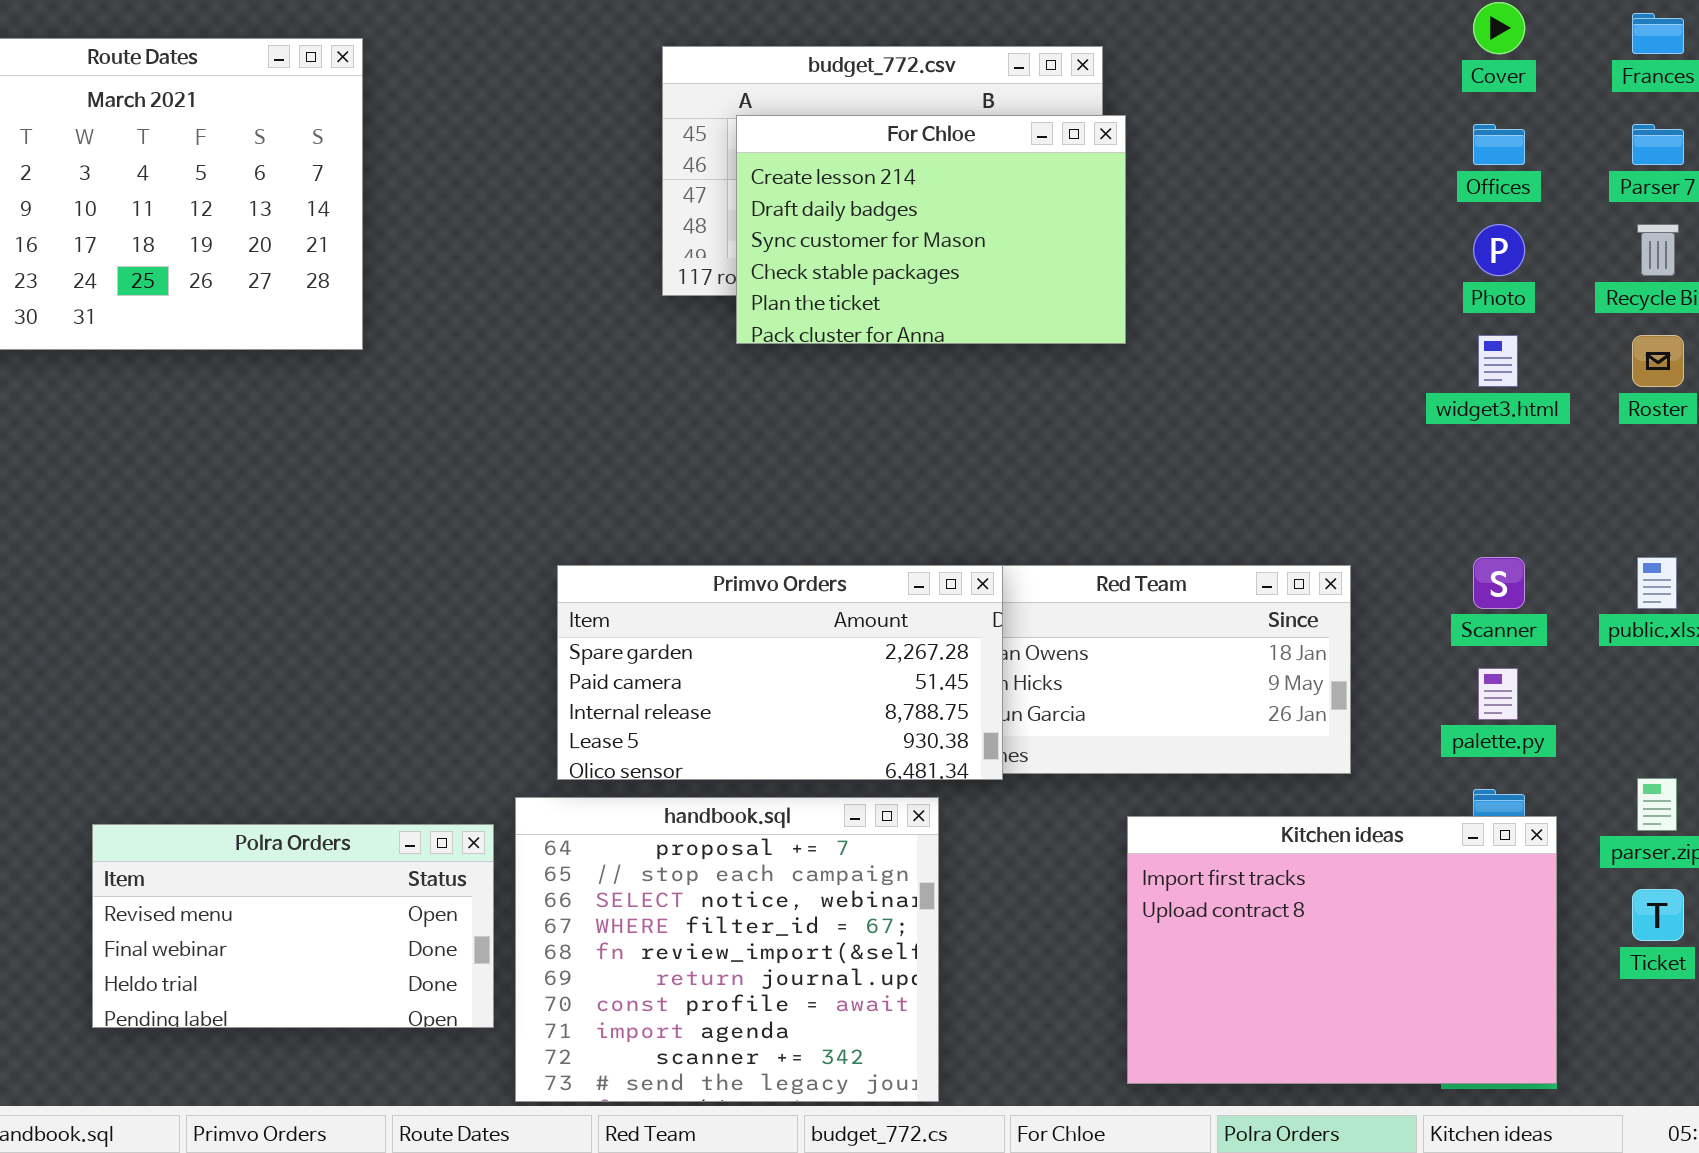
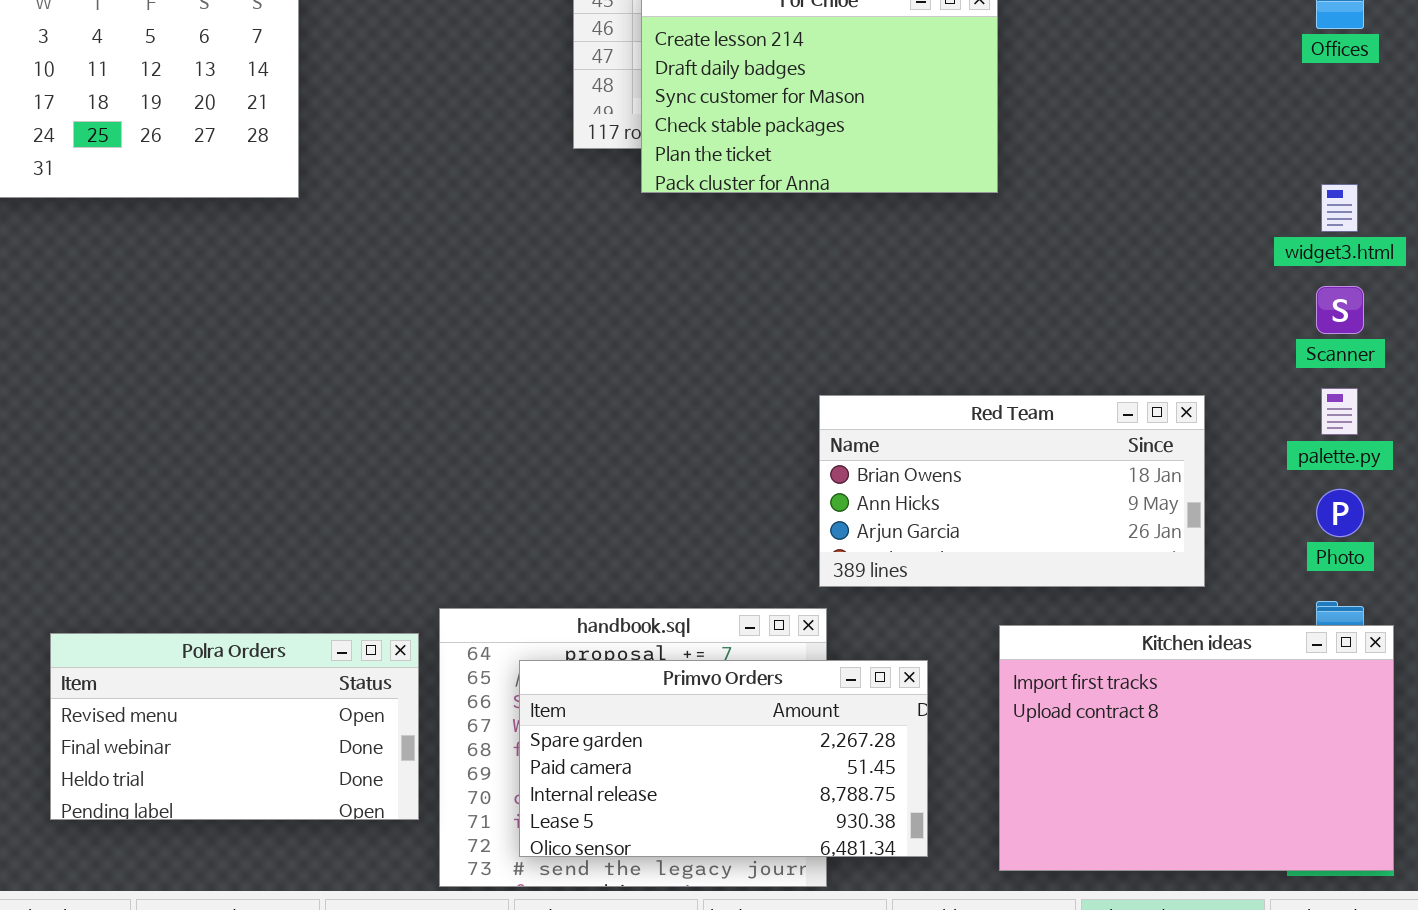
Photo: [1473,224,1525,276] -> [1316,489,1364,537], moved
Scanner: [1473,557,1525,609] -> [1316,286,1364,334], moved
Primvo Orders: [557,565,1003,780] -> [519,660,928,857], moved
palette.py: [1478,668,1518,720] -> [1321,388,1358,435], moved

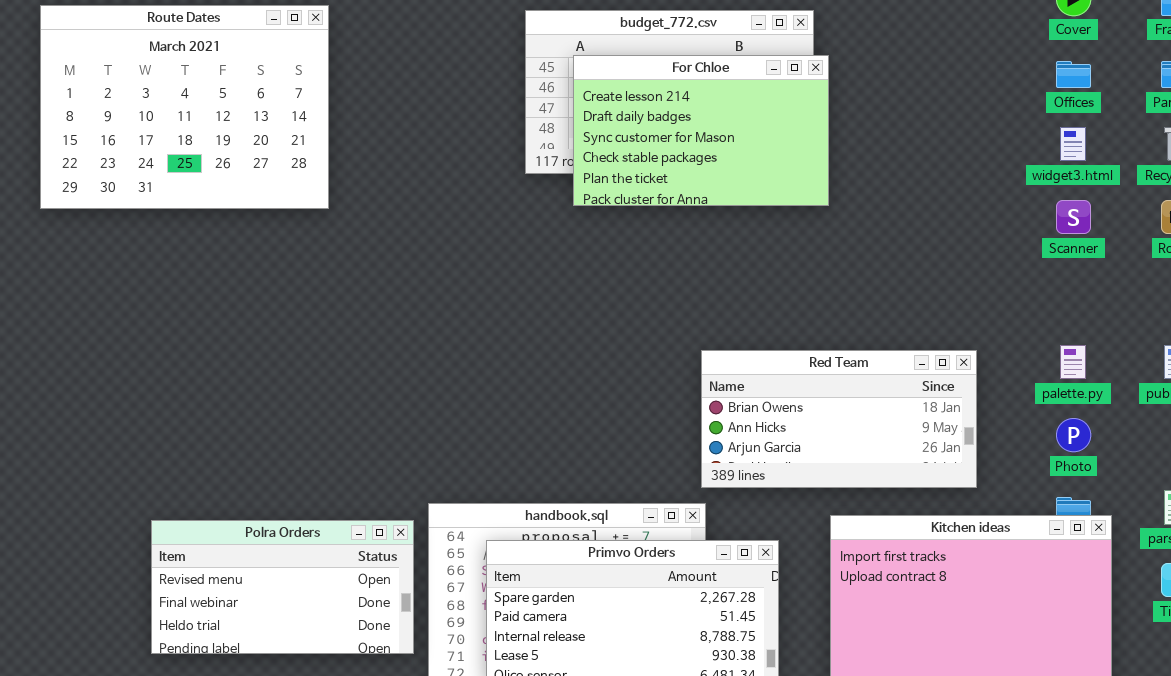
widget3.html: [1321,184,1358,232] -> [1060,127,1086,161], moved
Scanner: [1316,286,1364,334] -> [1056,200,1091,234], moved

